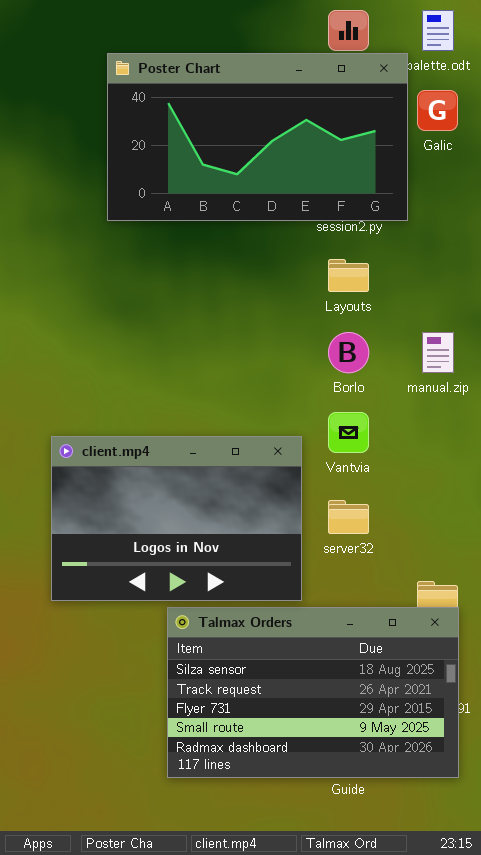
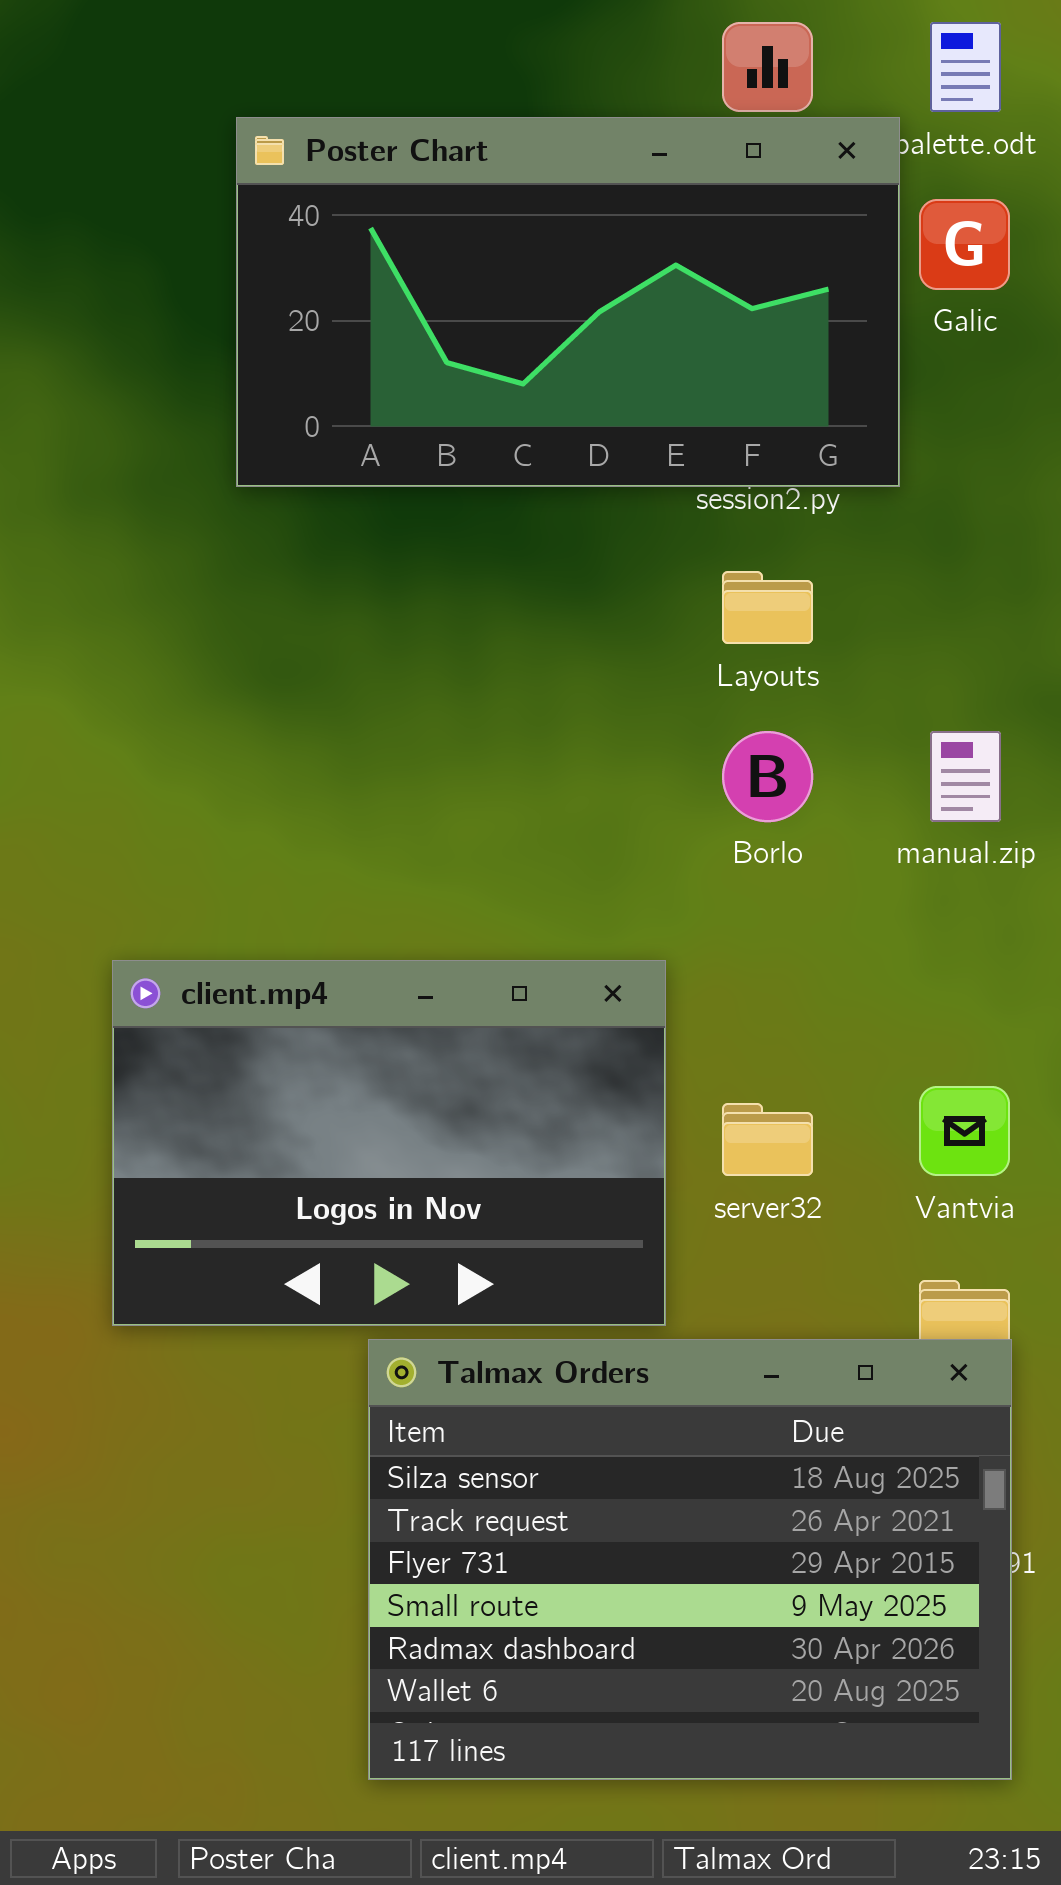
Vantvia: [328,412,369,453] -> [919,1086,1010,1176], moved
Talmax Orders: [167,607,459,778] -> [368,1339,1012,1780], resized

